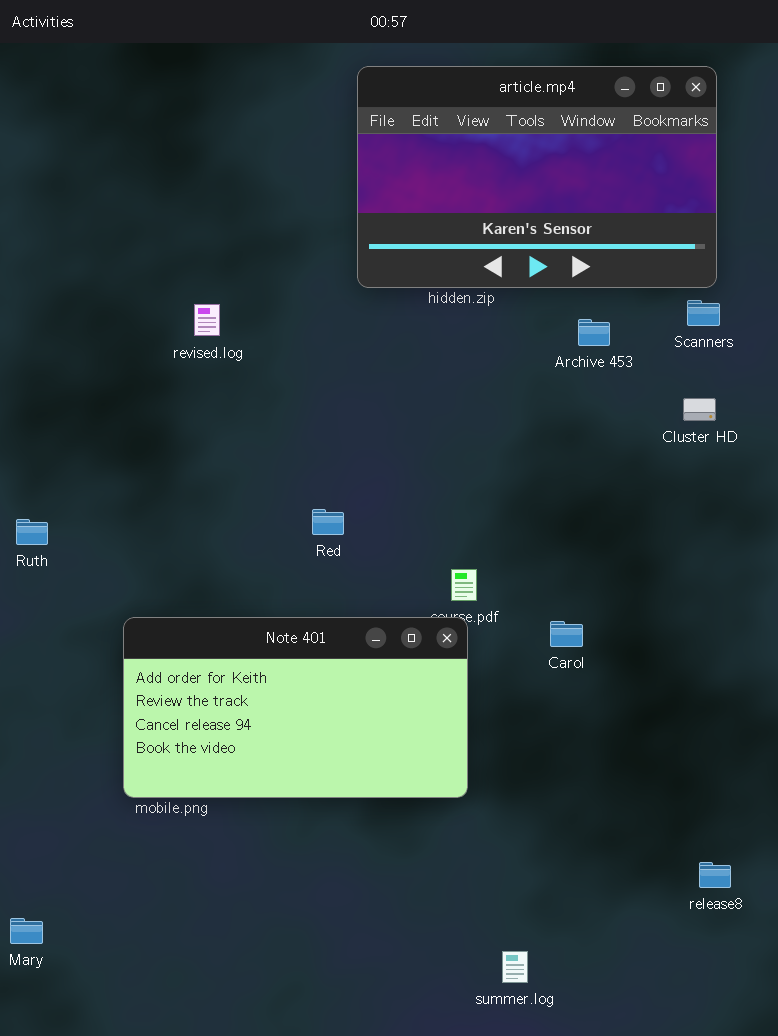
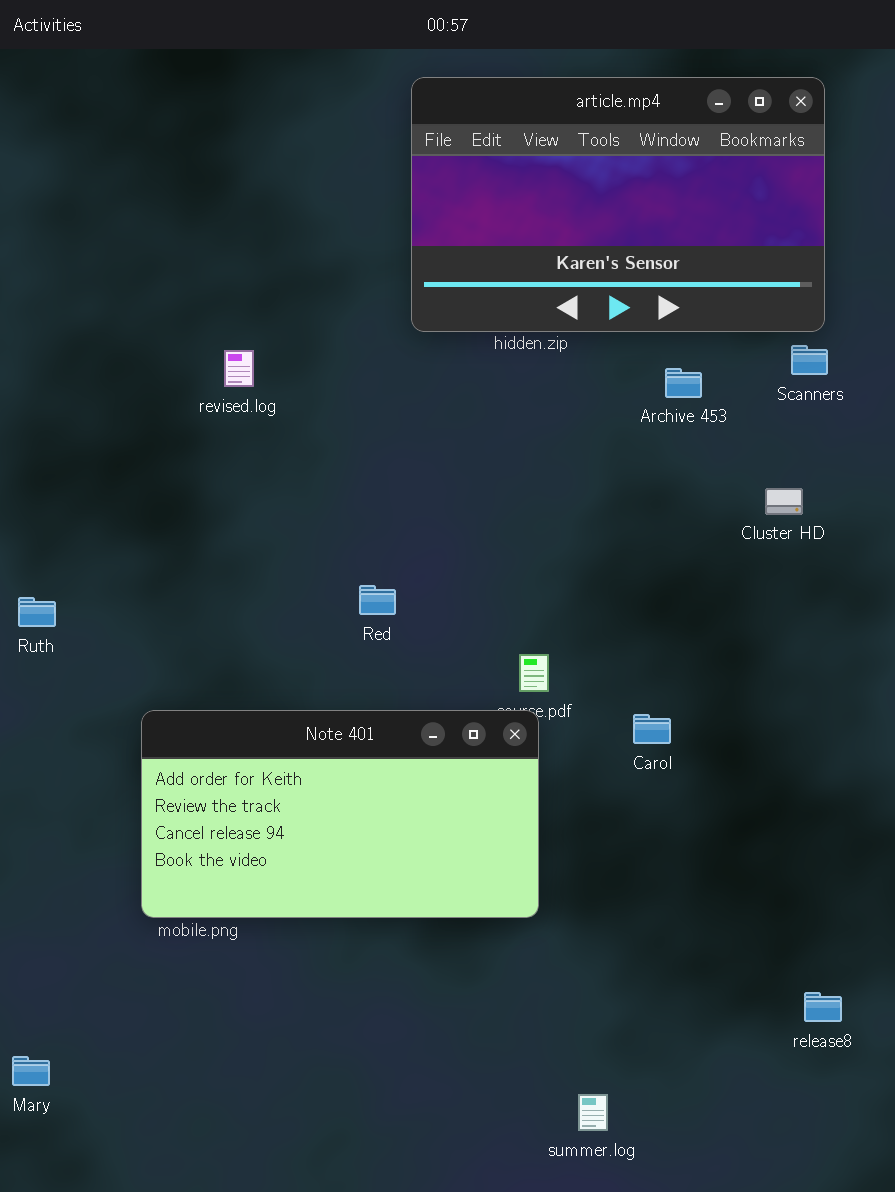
Cluster HD: [683,398,716,421] -> [765,488,803,515], moved

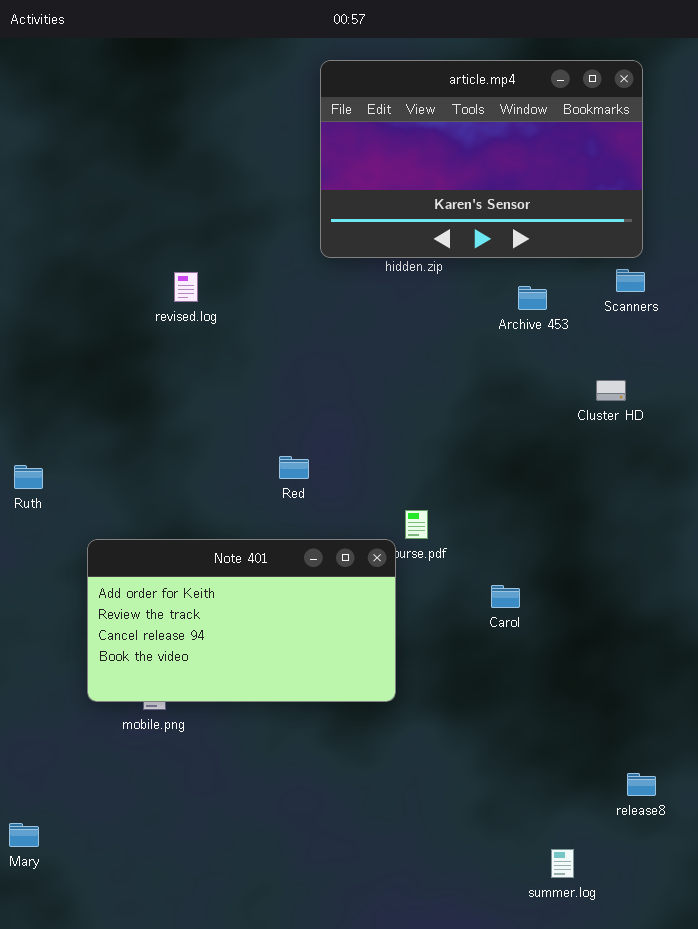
Note 401: [141,710,539,918] -> [87,539,396,702], moved
Carol: [633,714,671,744] -> [491,585,520,608], moved
summer.log: [578,1094,608,1131] -> [551,849,574,878], moved

